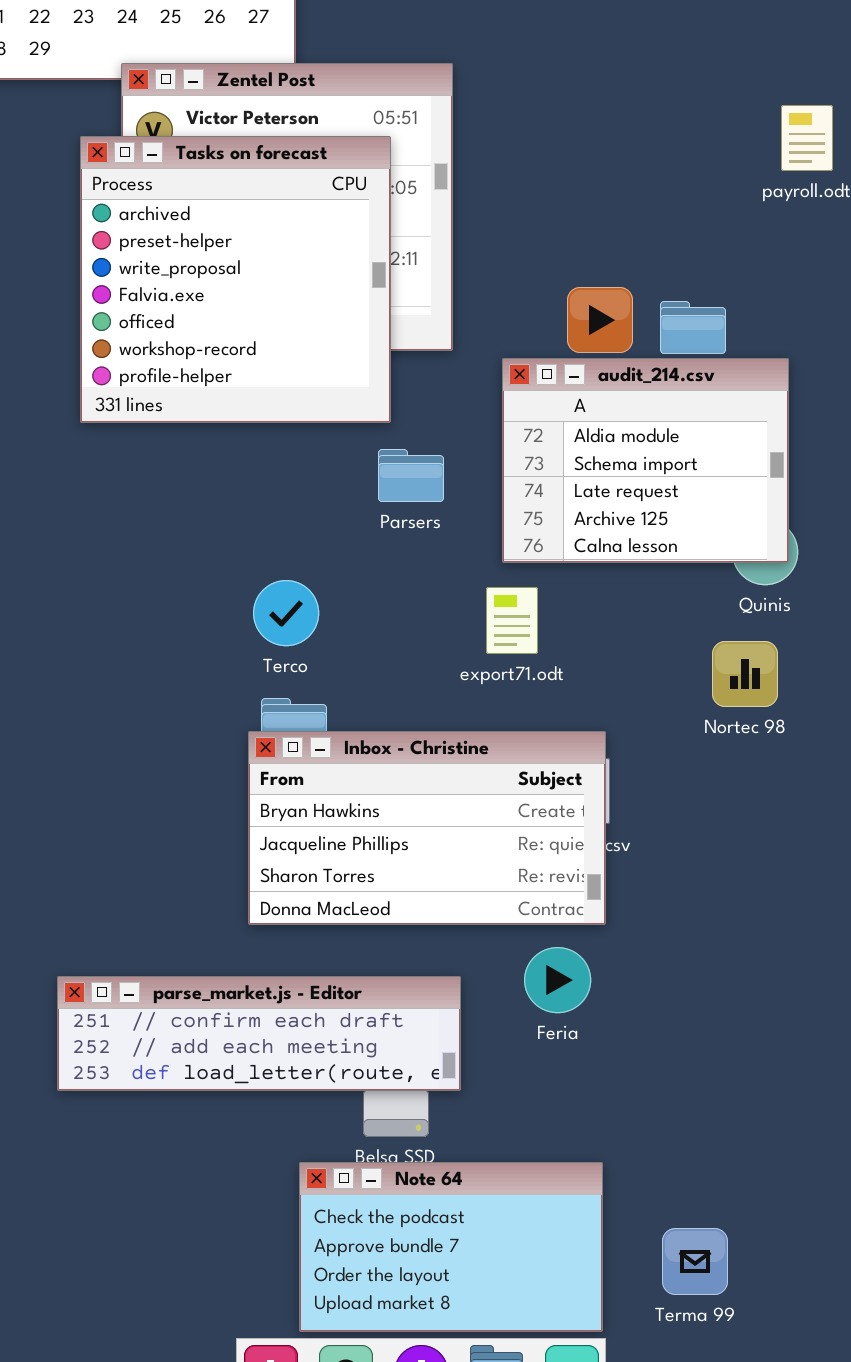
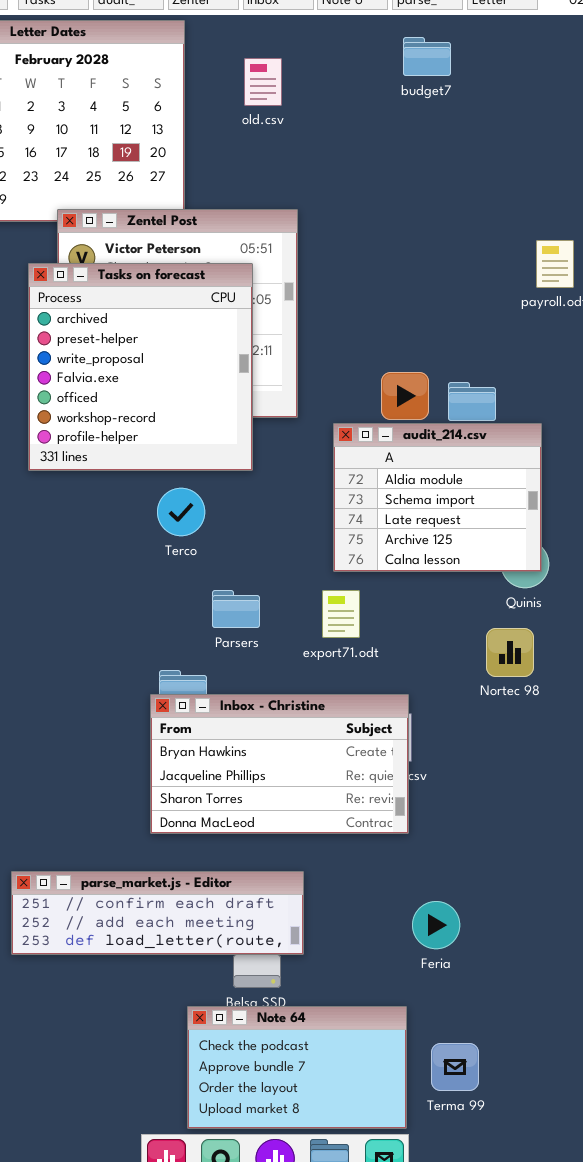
Parsers: [378,449,444,502] -> [212,590,260,628], moved
Terco: [253,580,319,646] -> [157,488,205,536], moved
Feria: [524,947,591,1013] -> [412,901,460,949], moved
Terma 99: [662,1228,728,1295] -> [431,1043,479,1091], moved

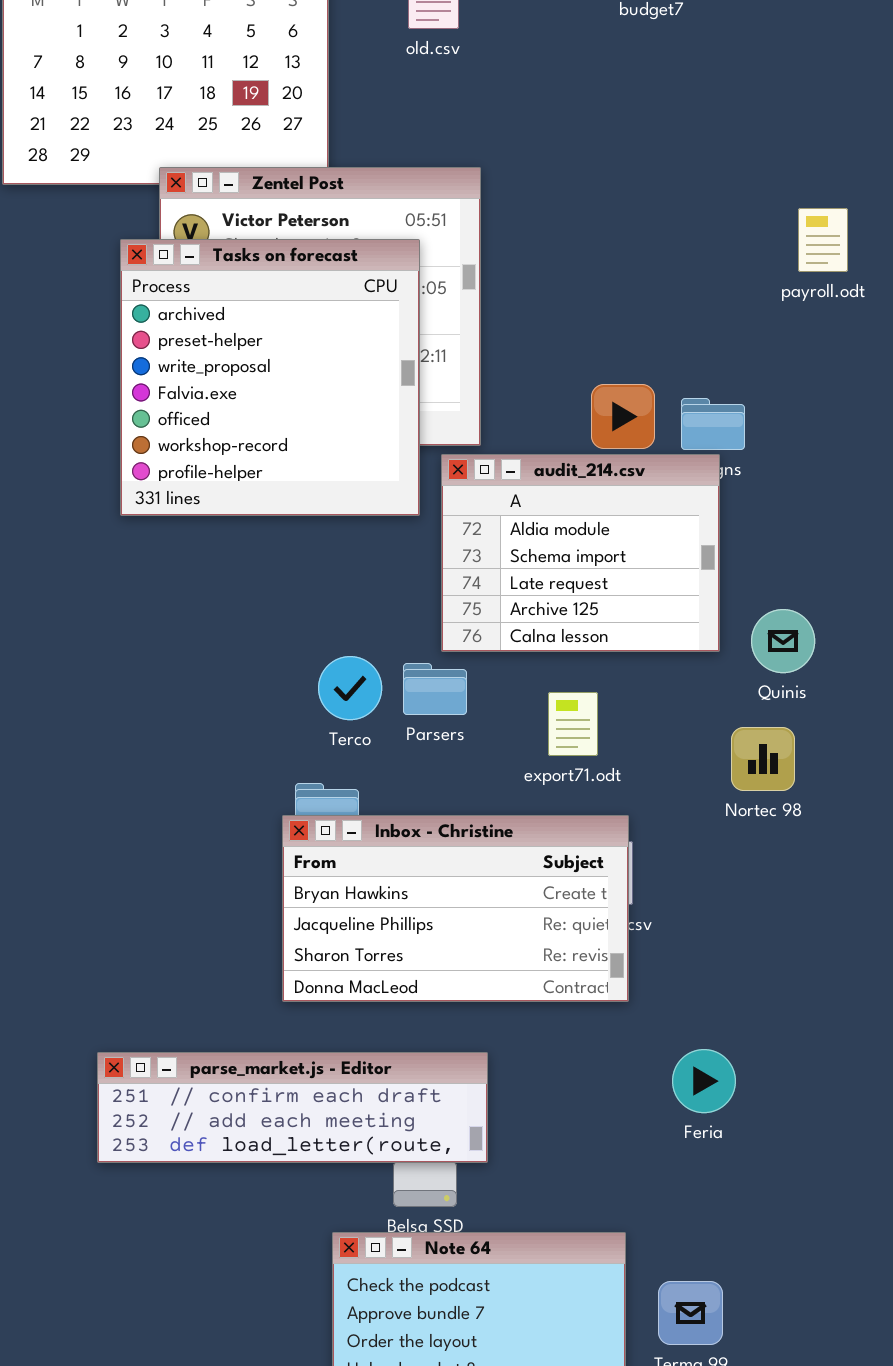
audit_214.csv: [333,423,542,572] -> [441,454,720,652], moved
Terco: [157,488,205,536] -> [318,656,382,720], moved
Parsers: [212,590,260,628] -> [403,663,467,715], moved
export71.odt: [322,590,360,638] -> [548,692,598,756], moved
Feria: [412,901,460,949] -> [672,1049,736,1113], moved

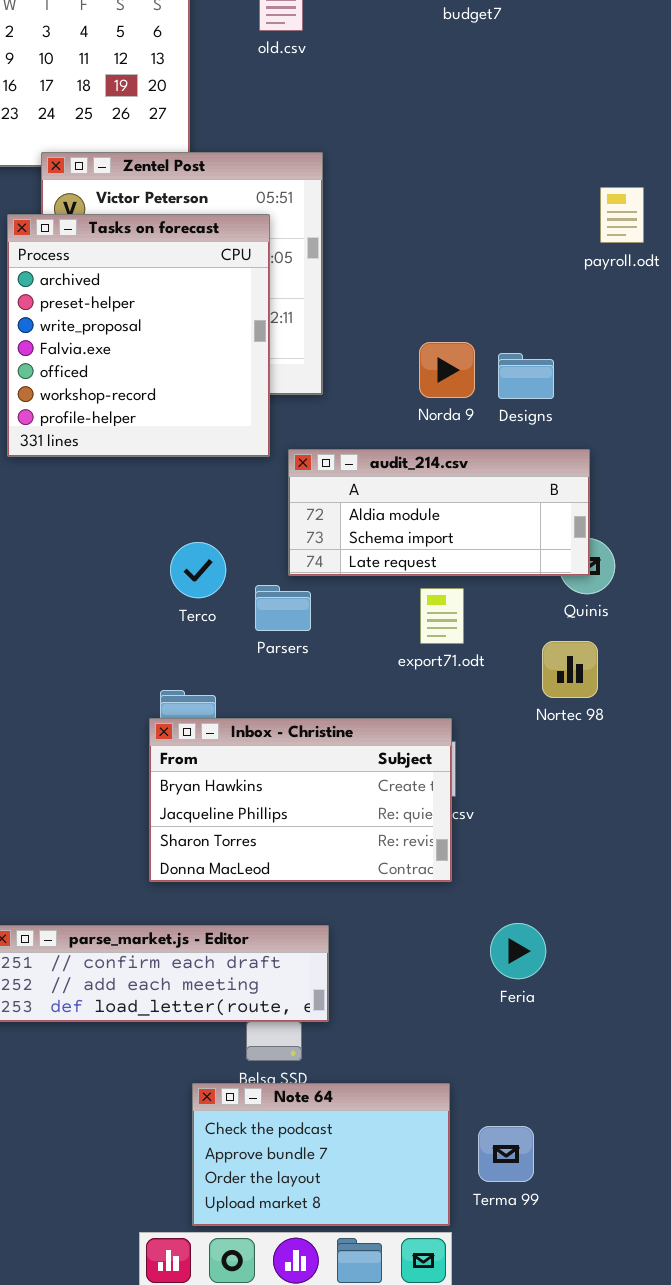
audit_214.csv: [441,454,720,652] -> [288,449,590,576], resized
Terco: [318,656,382,720] -> [170,542,226,598], moved
export71.odt: [548,692,598,756] -> [420,588,464,644], moved

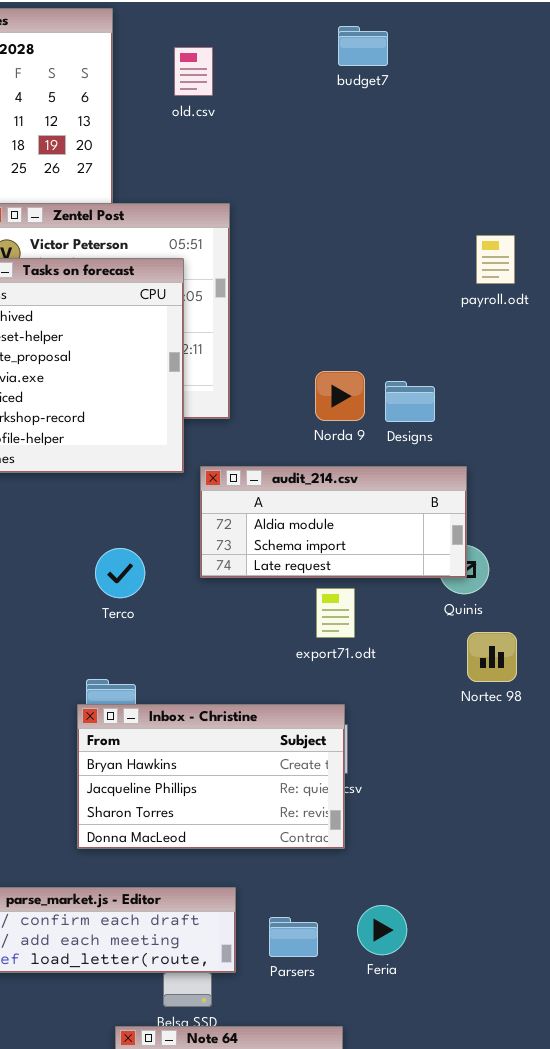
Parsers: [255,585,311,631] -> [269,917,318,957], moved
Nortec 98: [542,641,598,698] -> [467,632,517,682], moved
Feria: [490,923,546,979] -> [357,905,407,955], moved

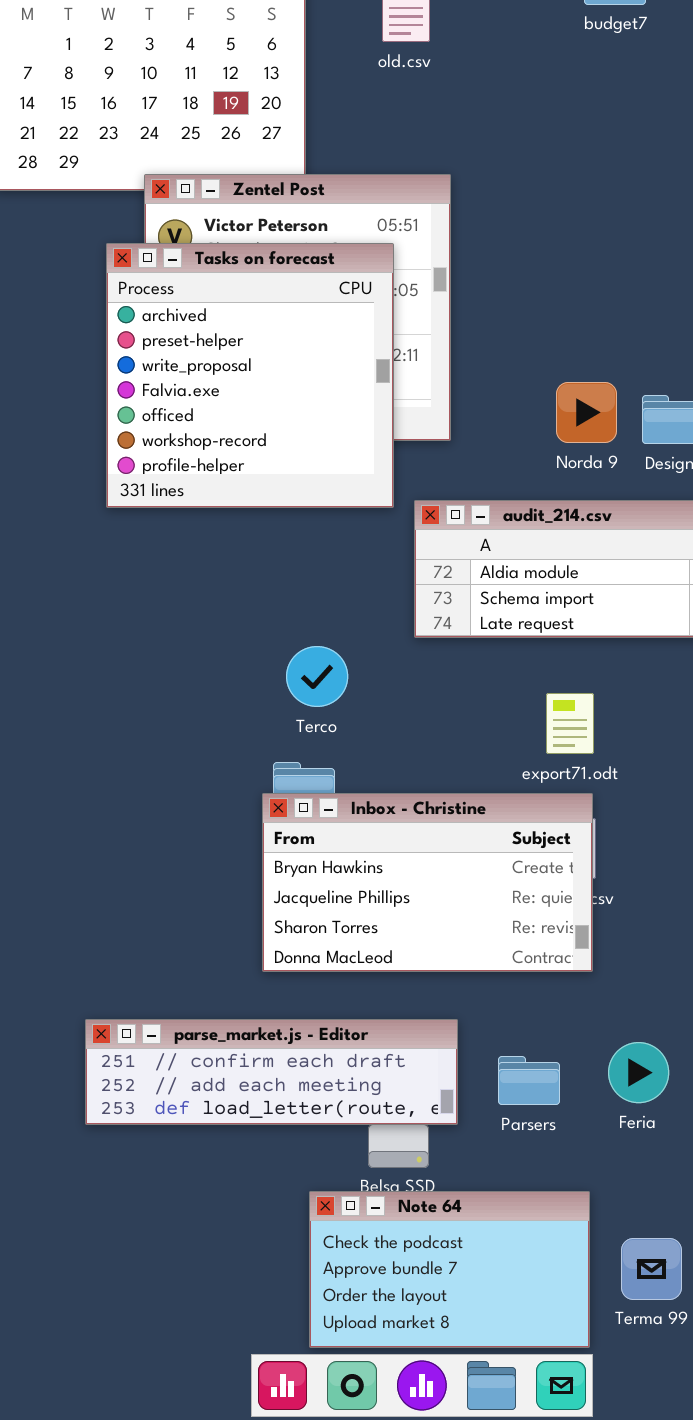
Terco: [95,548,145,598] -> [286,646,348,707], moved
export71.odt: [316,588,355,638] -> [546,693,594,754], moved

